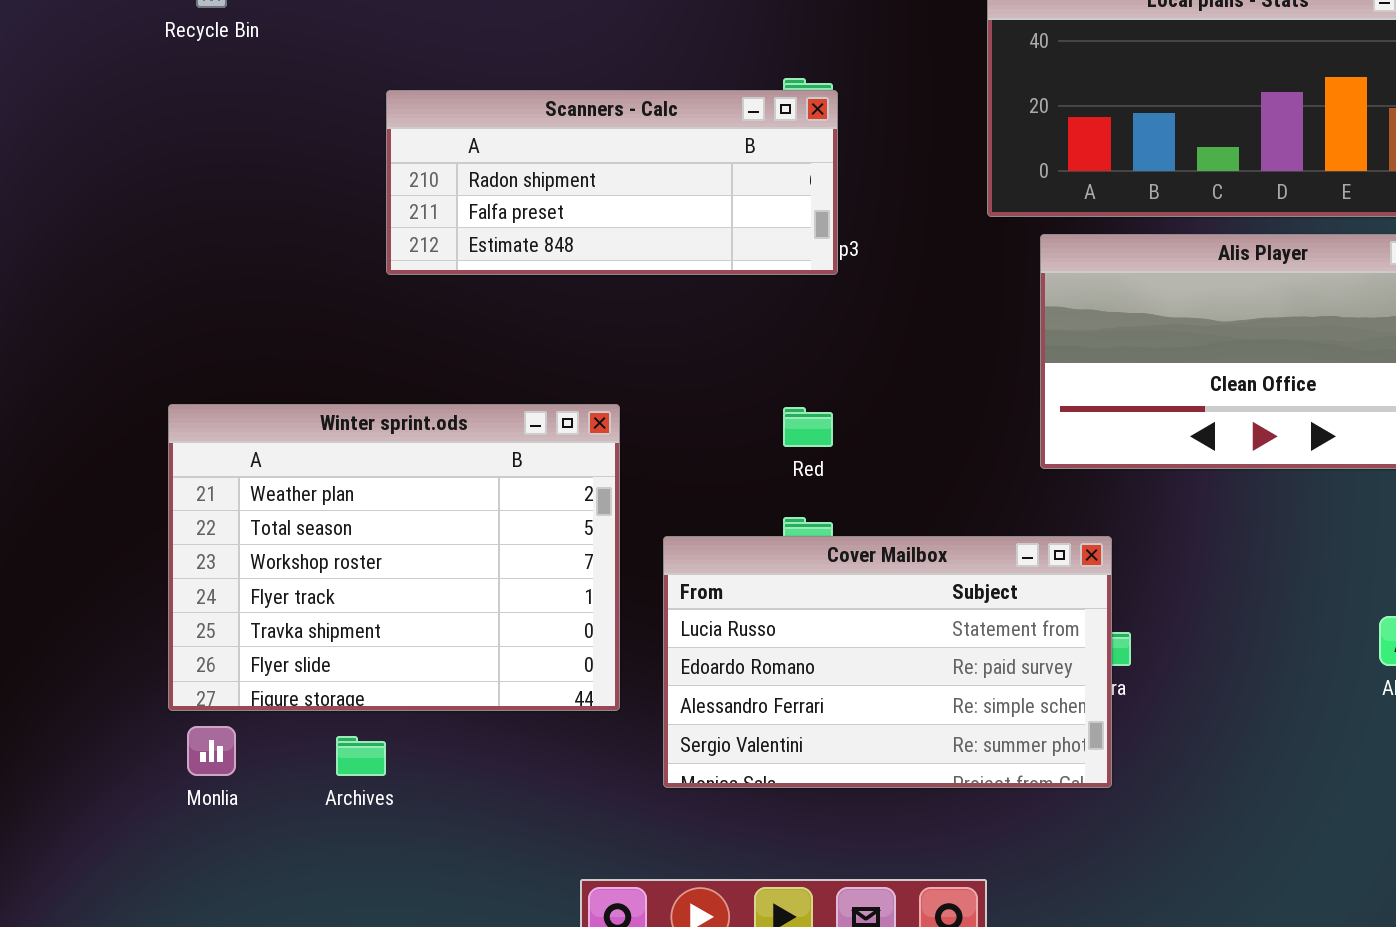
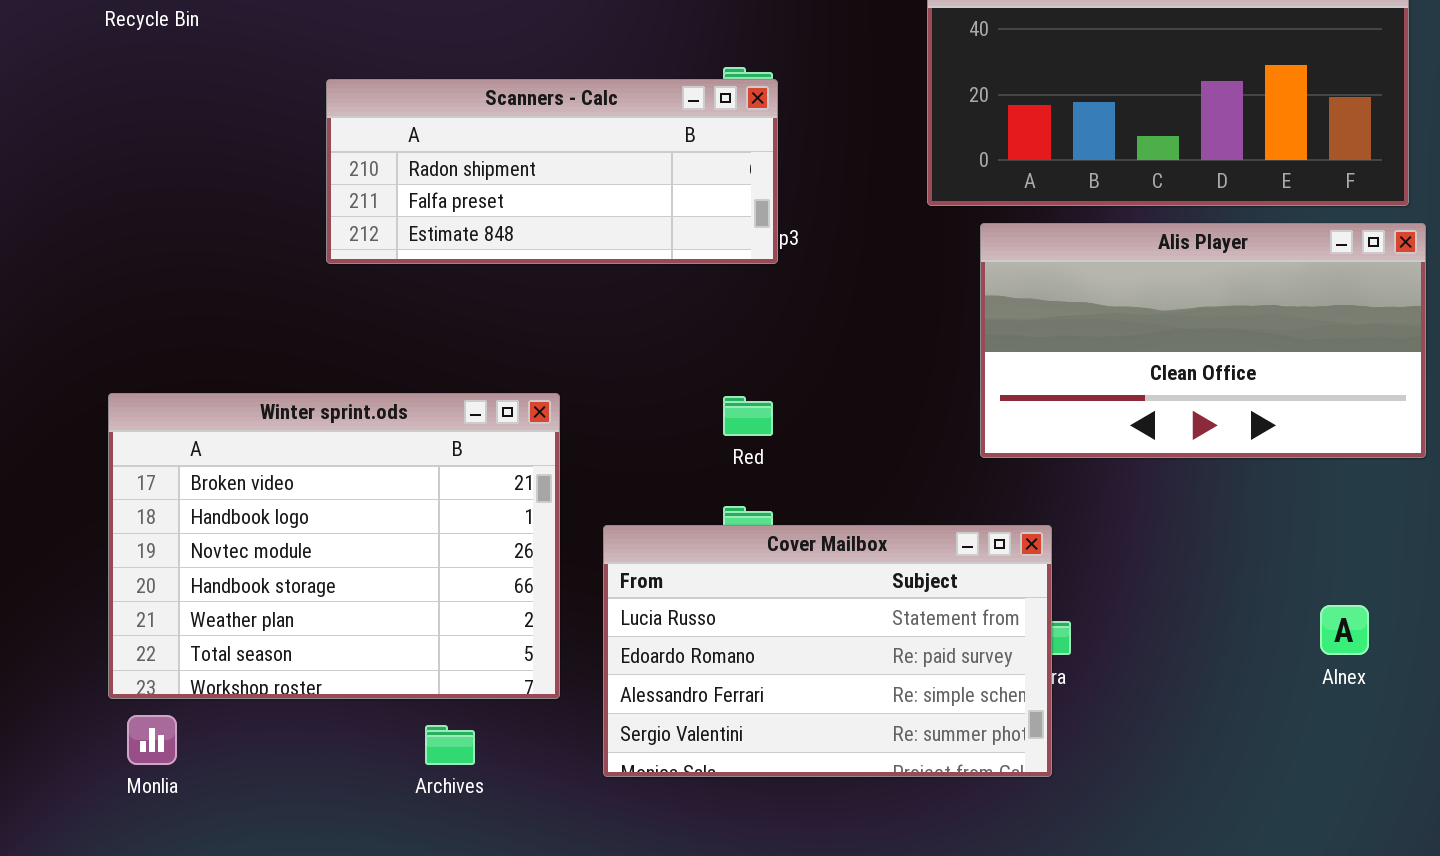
Winter sprint.ods: [168,404,620,711] -> [108,393,560,699], scrolled up 4 rows
Archives: [336,736,386,776] -> [425,725,475,765], moved

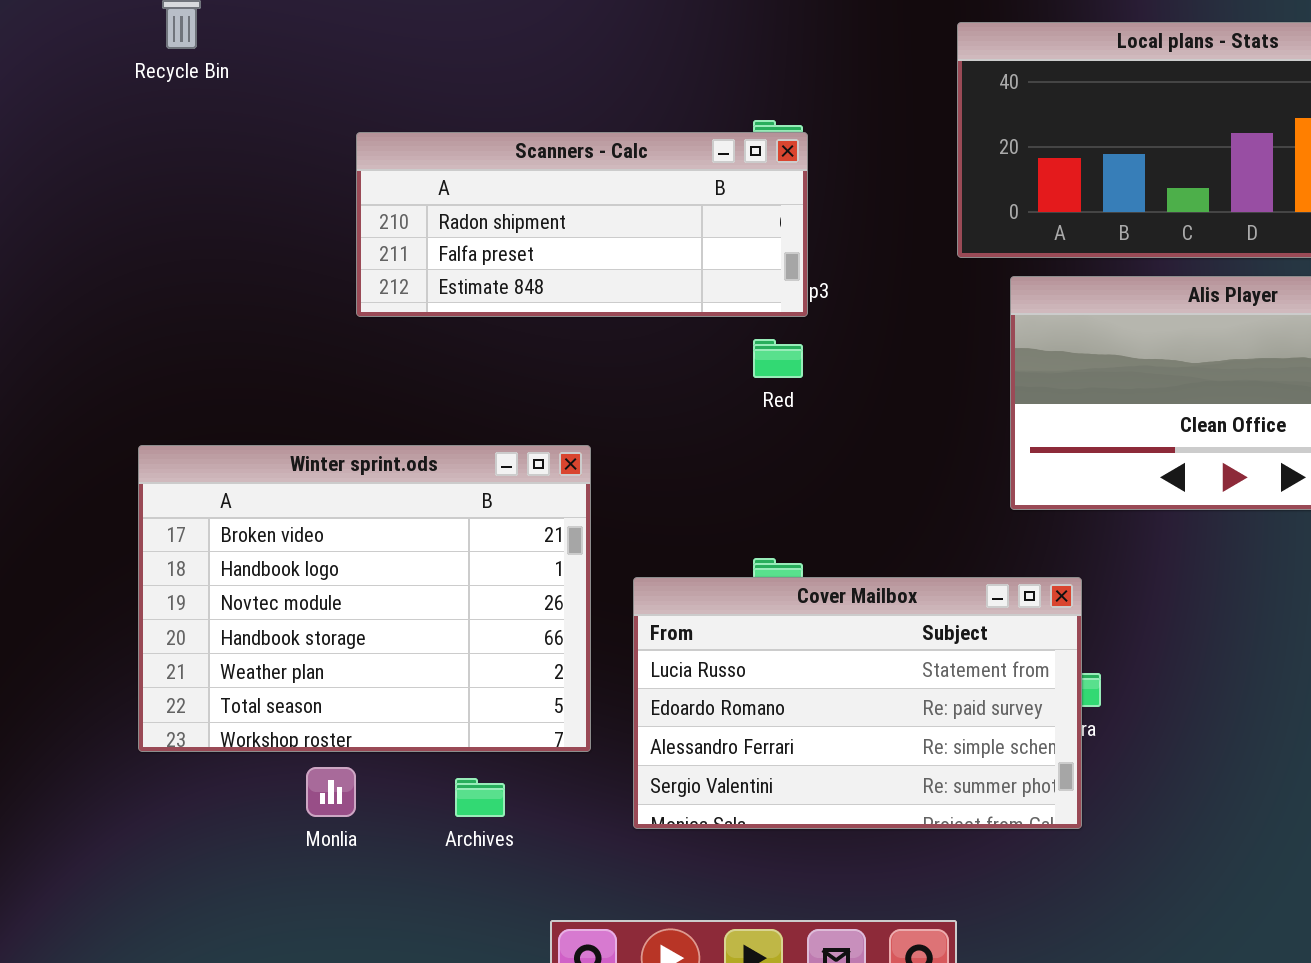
Red: [723,396,773,436] -> [753,339,803,378], moved
Monlia: [127,715,177,765] -> [306,767,356,817], moved

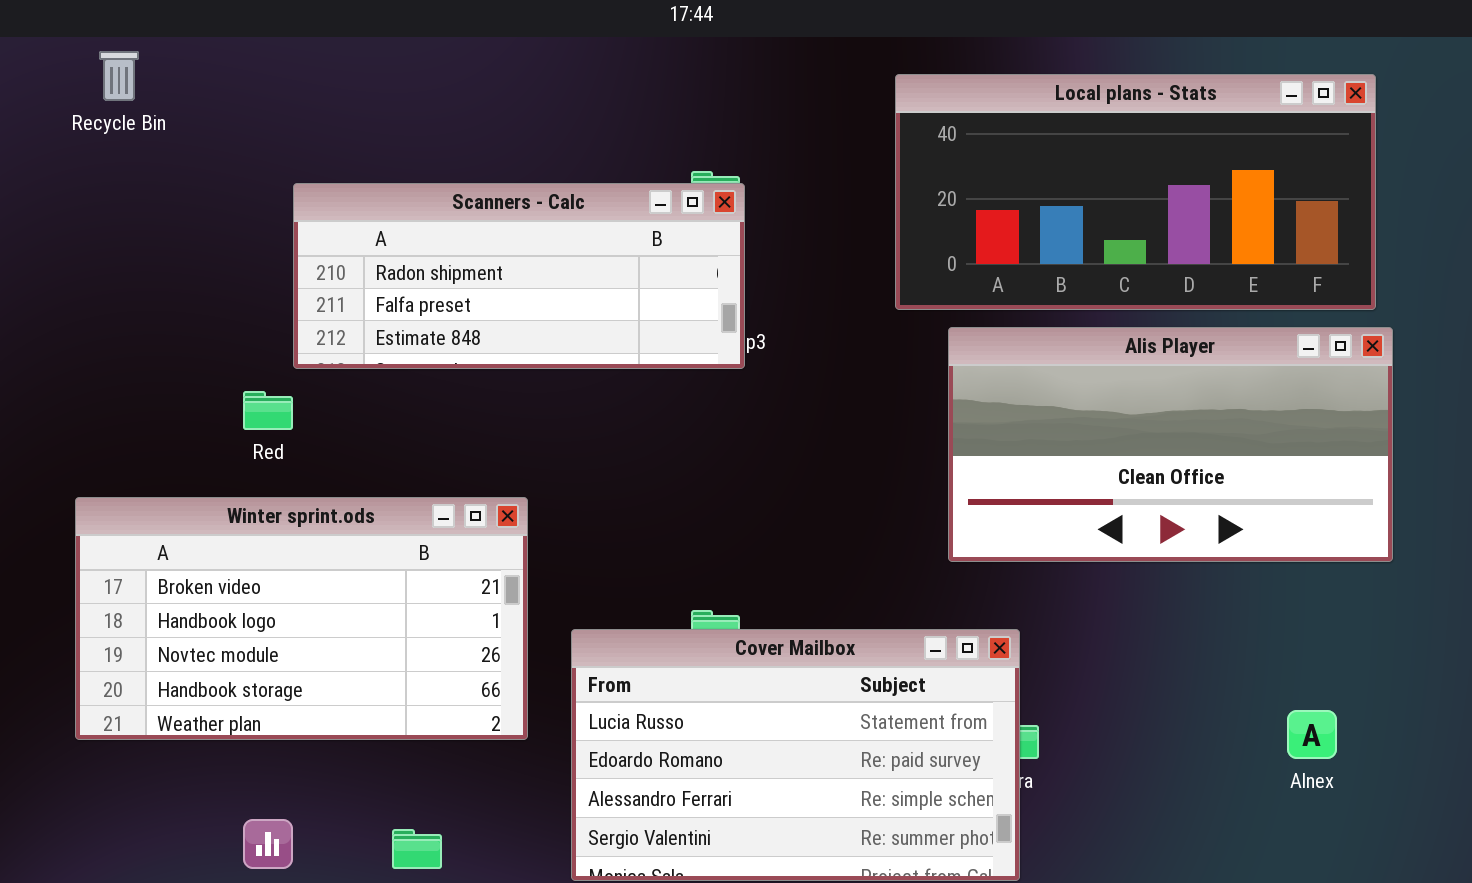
Red: [753,339,803,378] -> [243,391,293,430], moved
Winter sprint.ods: [138,445,591,752] -> [75,497,528,740], resized

